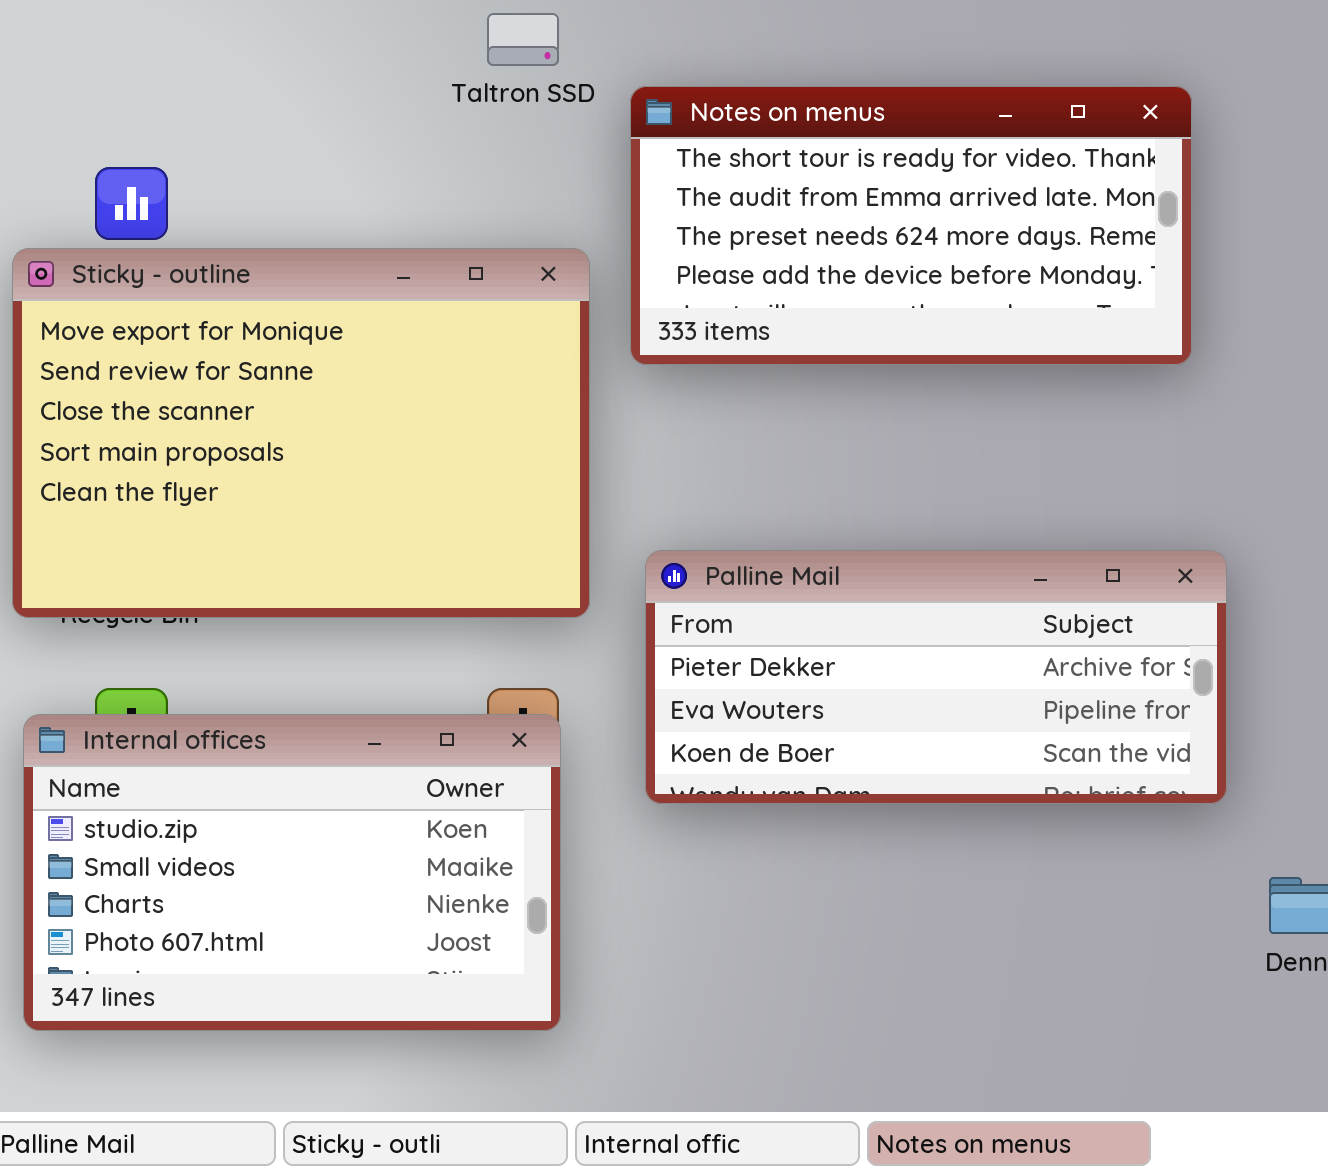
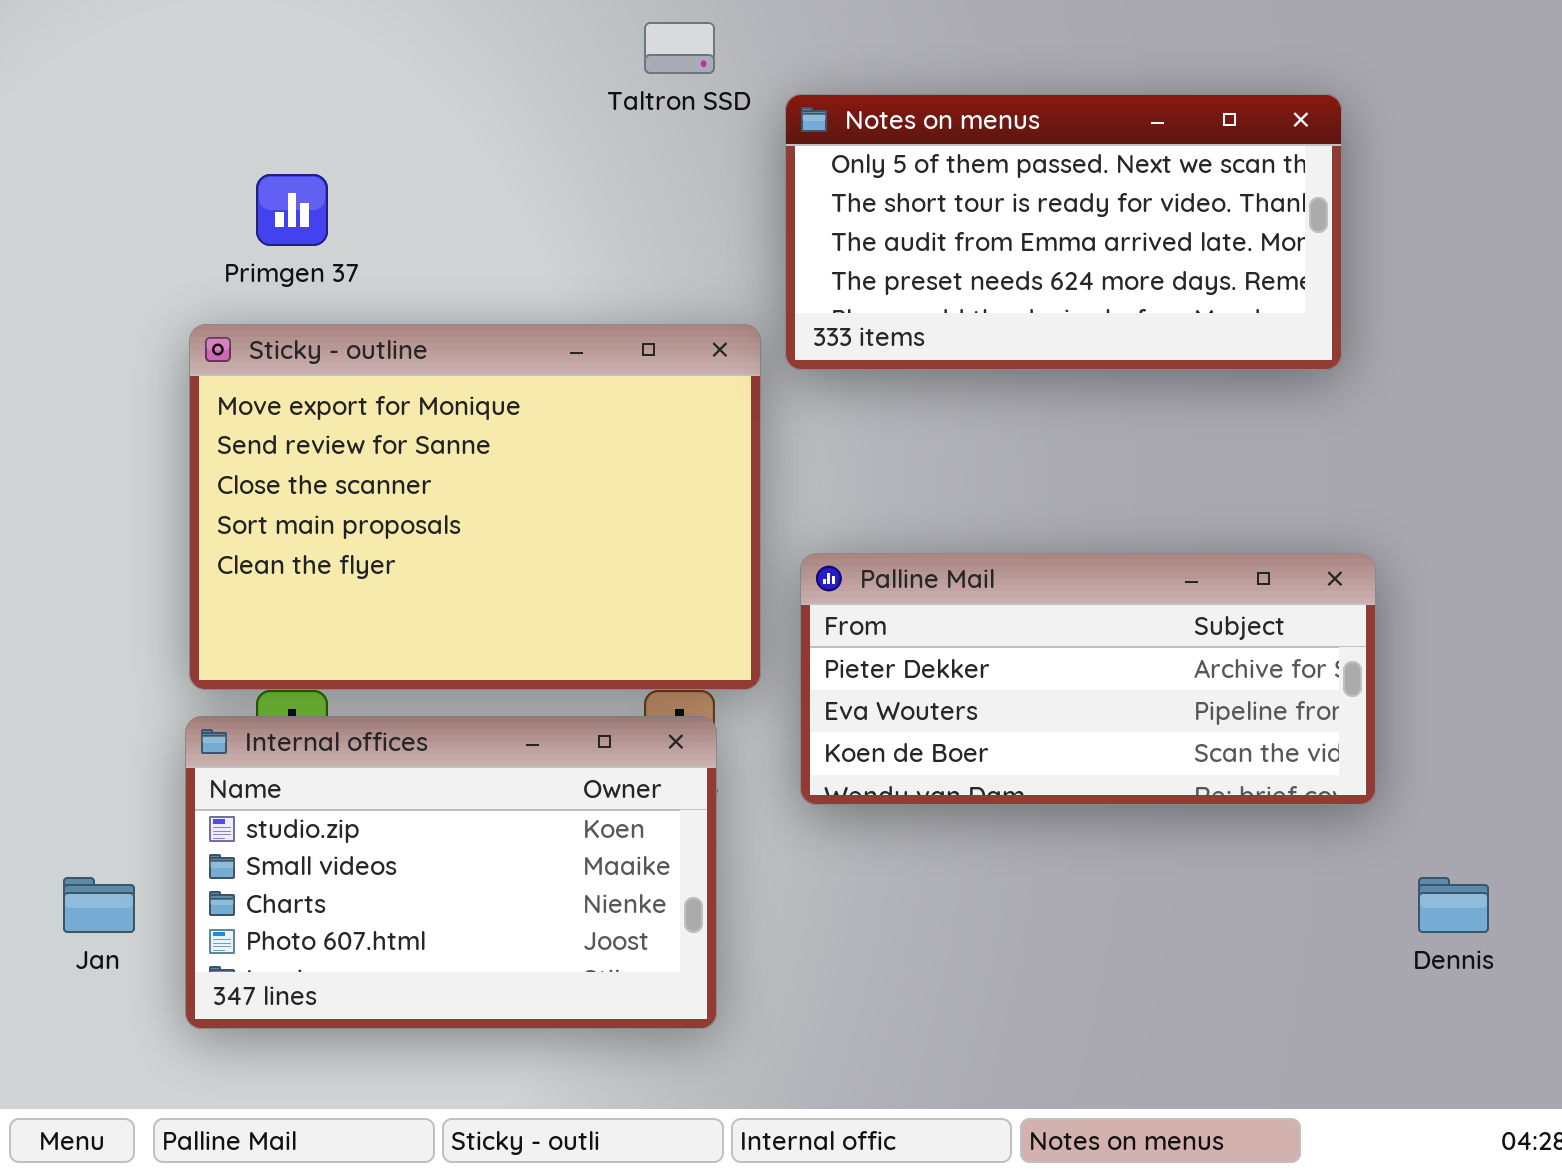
Notes on menus: [630,86,1192,365] -> [785,94,1342,370], scrolled up 1 row
Sticky - outline: [12,248,590,618] -> [189,324,761,690], moved

